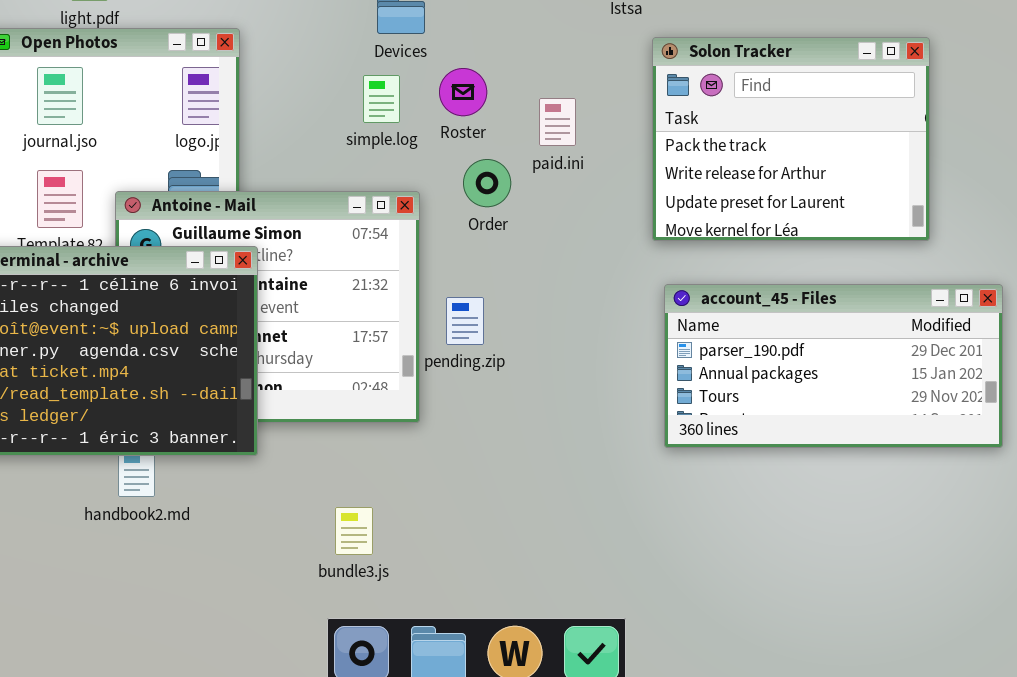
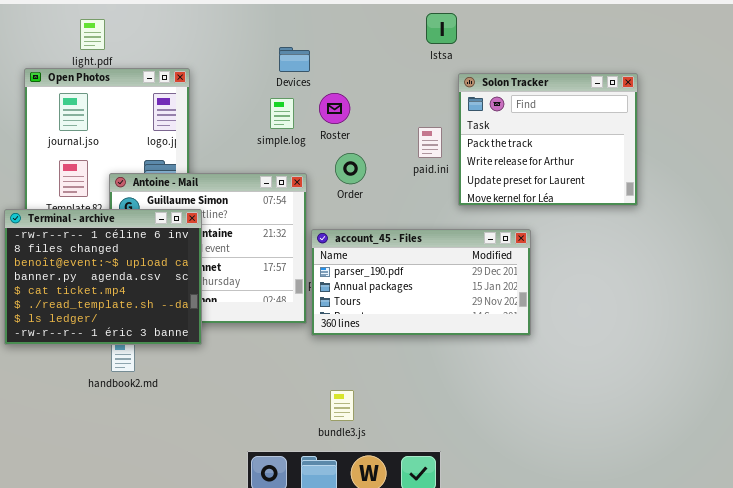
paid.ini: [539,98,576,146] -> [418,127,442,158], moved
account_45 - Files: [664,284,1003,448] -> [311,229,531,336], moved
bundle3.js: [335,507,373,555] -> [330,390,354,421], moved

